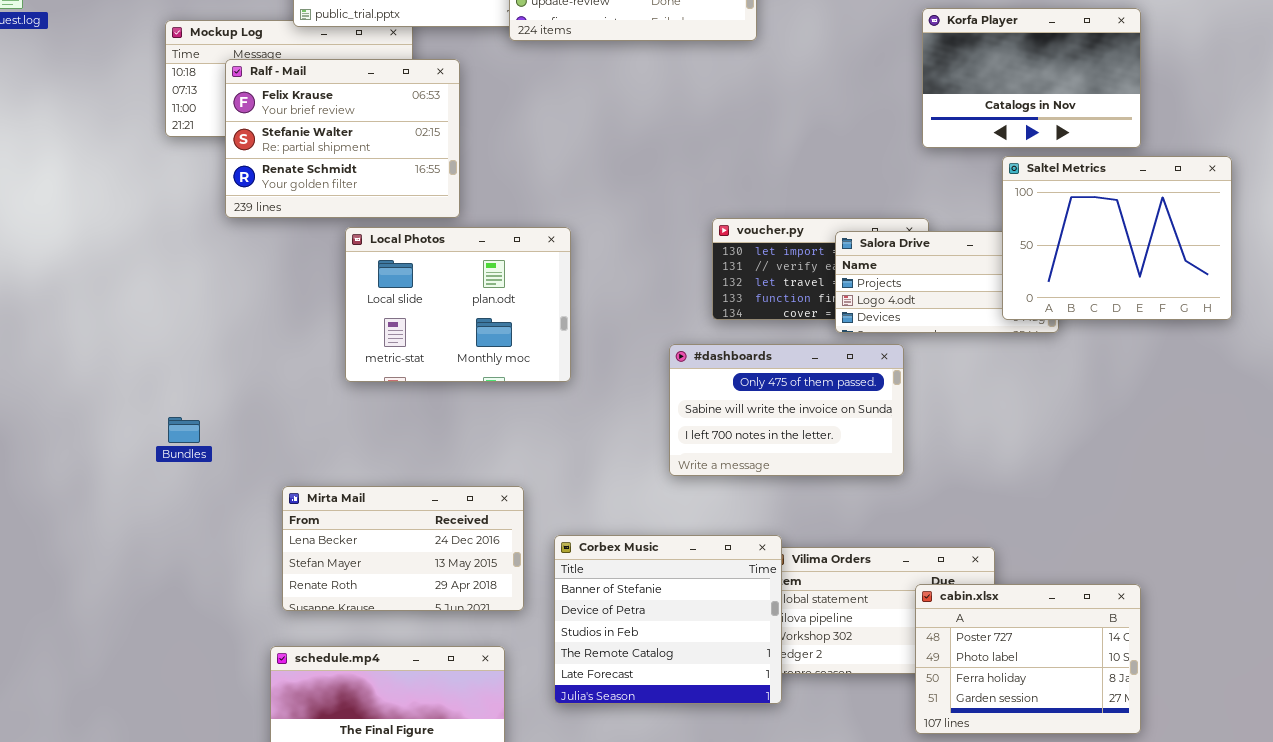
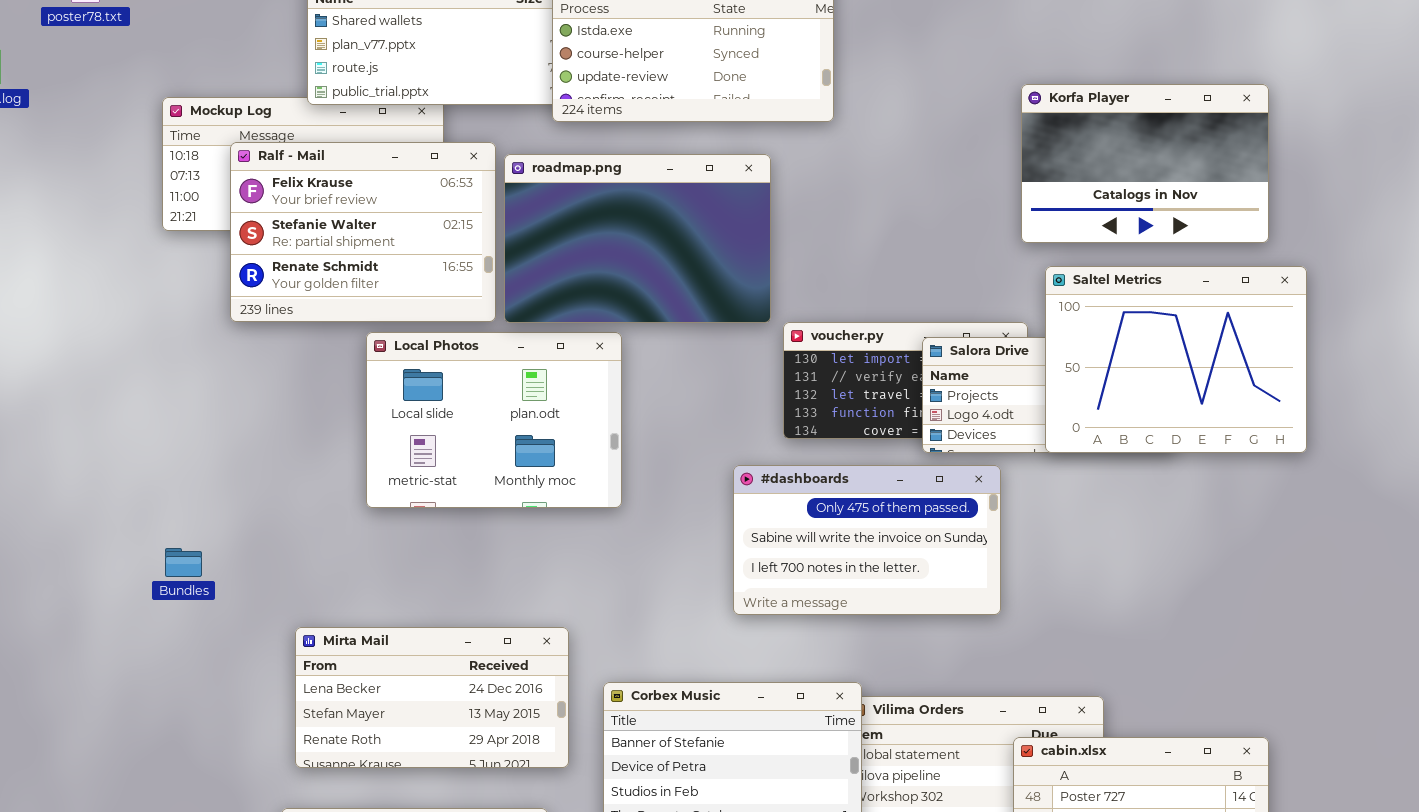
roadmap.png: none -> [504,154,771,323], opened
Saltel Metrics: [1002,156,1232,320] -> [1045,266,1307,453], moved

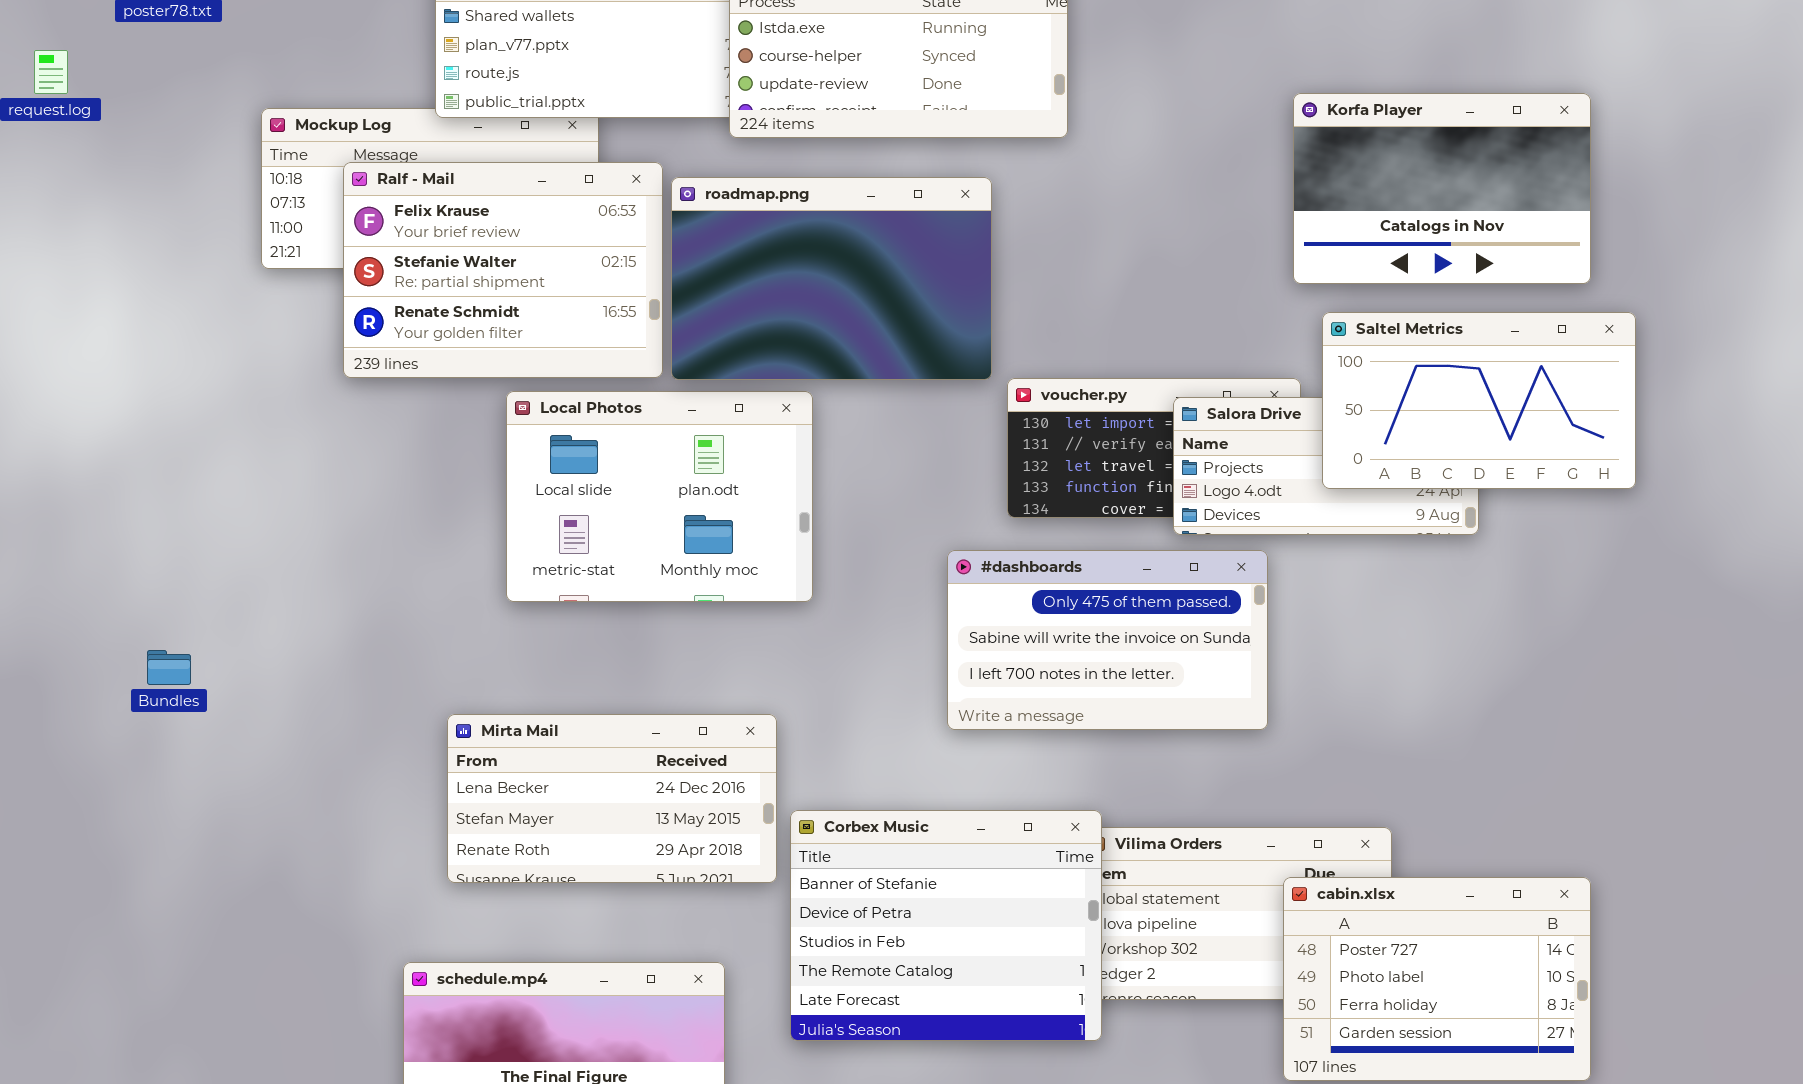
Saltel Metrics: [1045,266,1307,453] -> [1322,312,1636,489], resized
Bundles: [165,548,202,577] -> [147,650,191,685], moved
Mirta Mail: [295,627,569,768] -> [447,714,777,883], moved

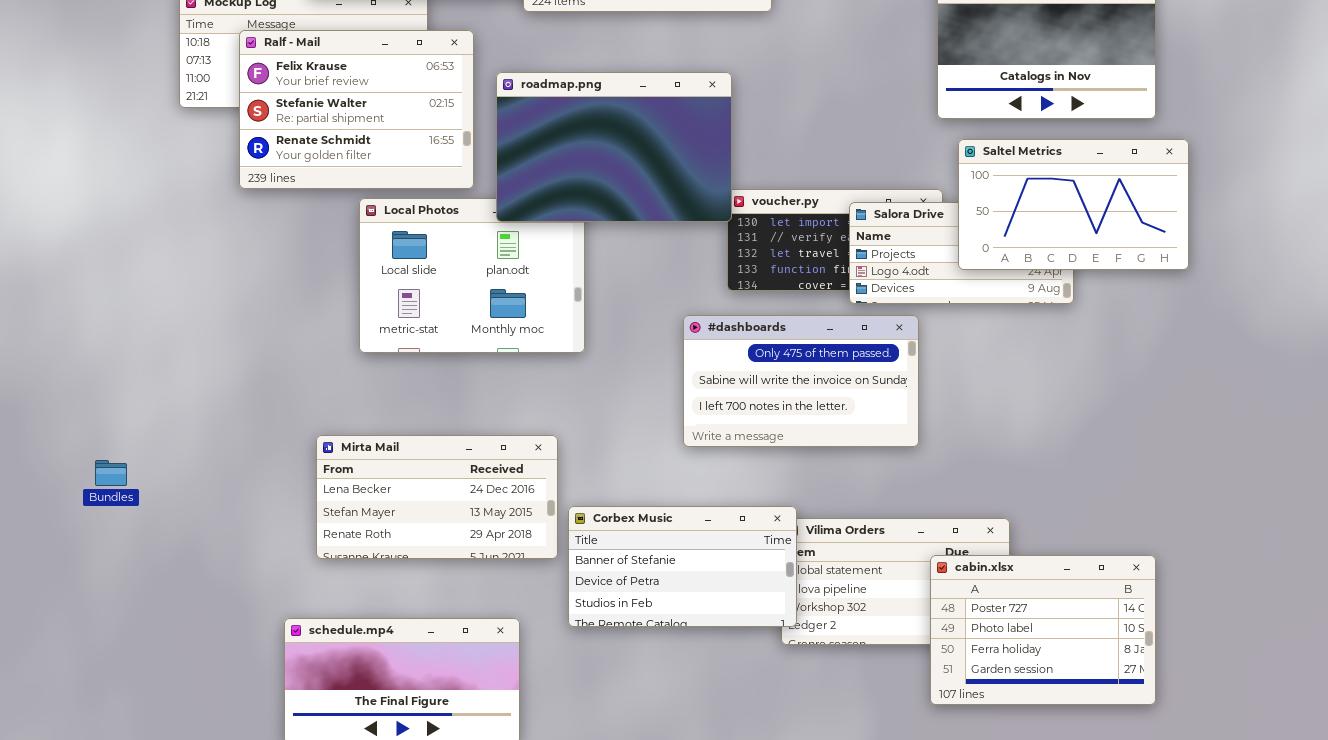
roadmap.png: [671,177,992,380] -> [496,72,732,222], moved
Bundles: [147,650,191,685] -> [95,460,127,486], moved
Corbex Music: [790,810,1102,1041] -> [568,506,797,627], resized

